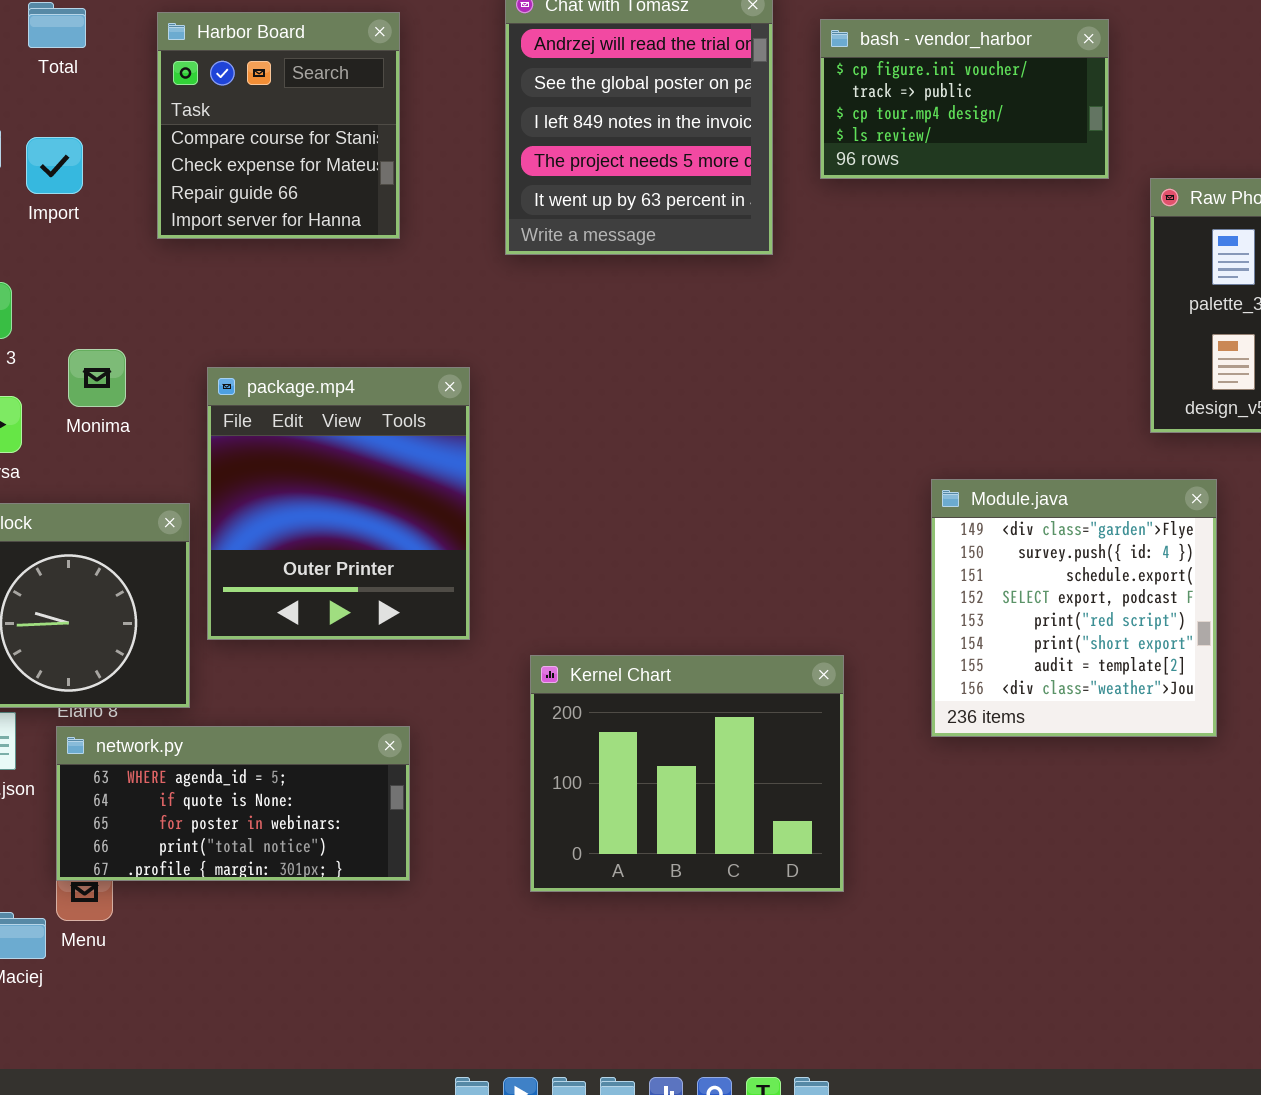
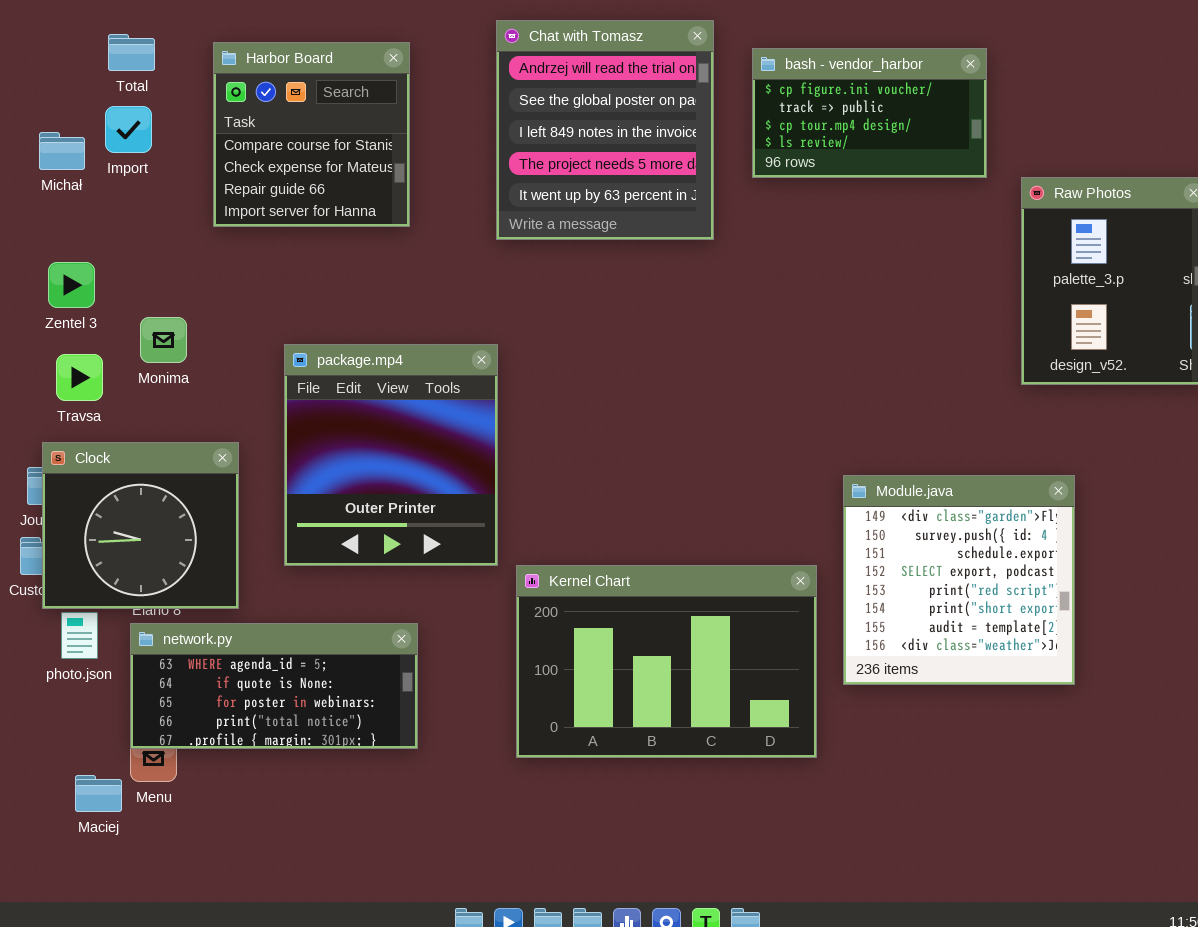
Import: [26,137,83,194] -> [105,106,152,153], moved
package.mp4: [207,367,470,640] -> [284,344,498,566], moved
Module.java: [931,479,1217,737] -> [843,475,1075,685], moved
Kernel Chart: [530,655,844,892] -> [516,565,817,758], resized

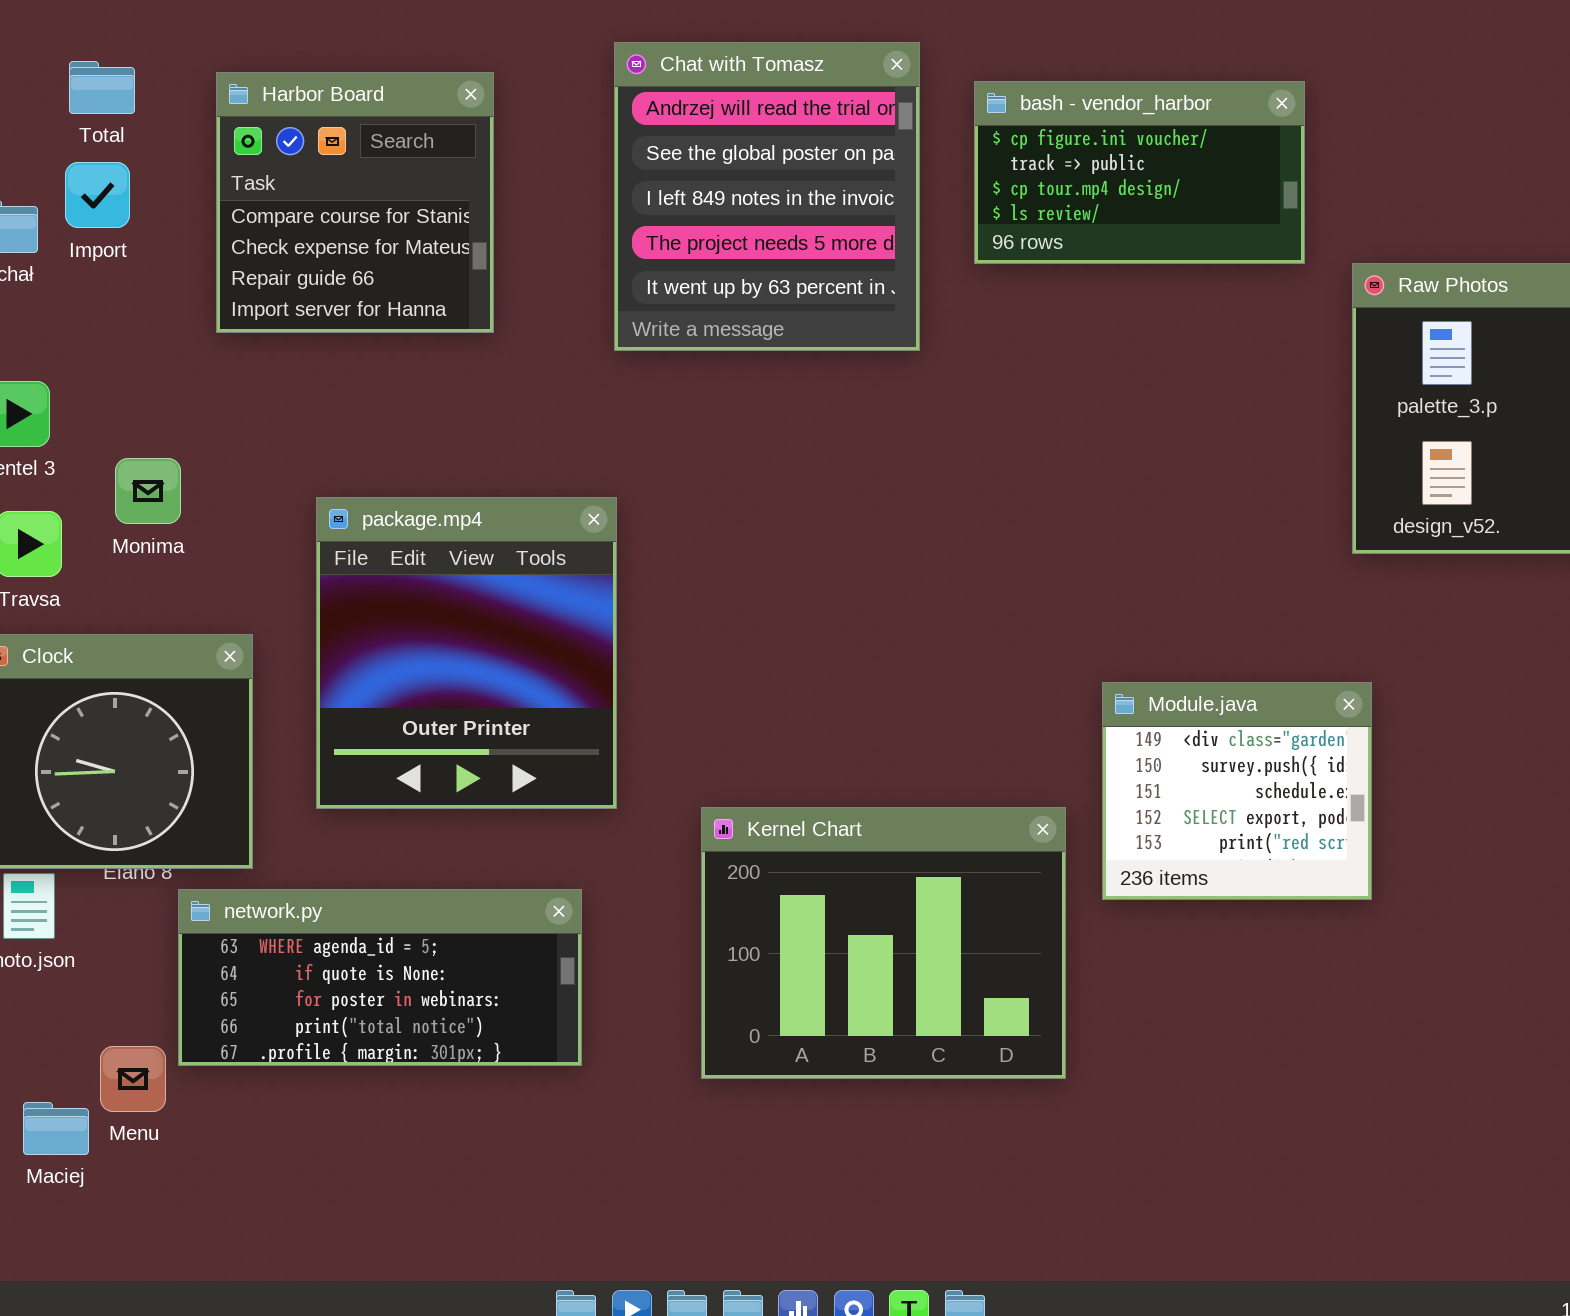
Module.java: [843,475,1075,685] -> [1102,682,1372,900], resized
Kernel Chart: [516,565,817,758] -> [701,807,1066,1079], resized
network.py: [130,623,418,749] -> [178,889,582,1066], moved

